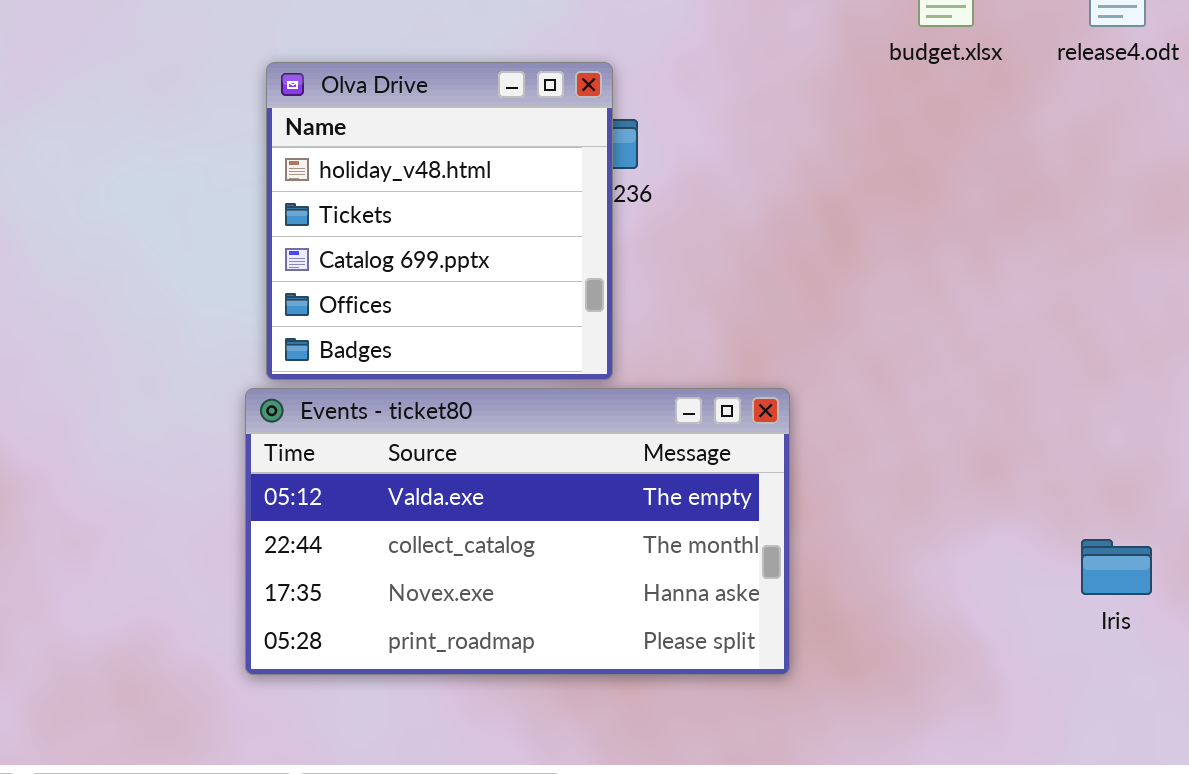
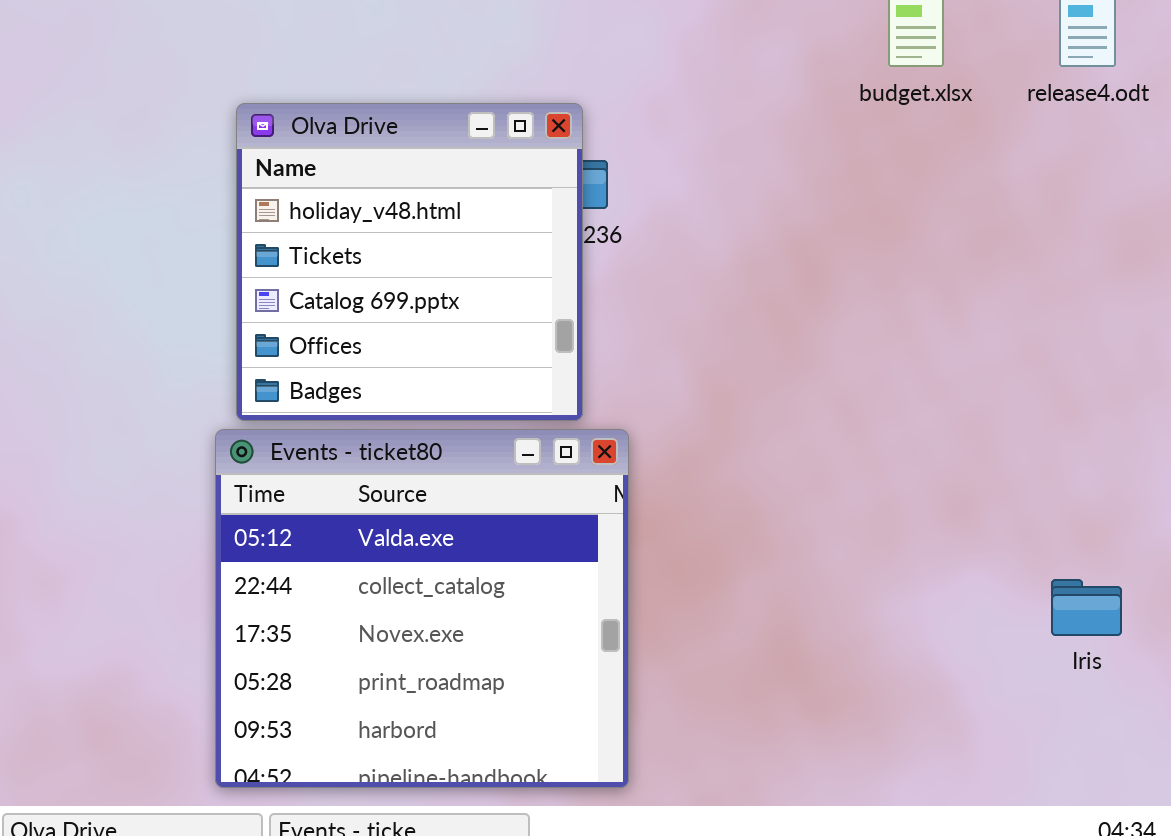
Events - ticket80: [245,388,790,675] -> [215,429,629,788], resized

